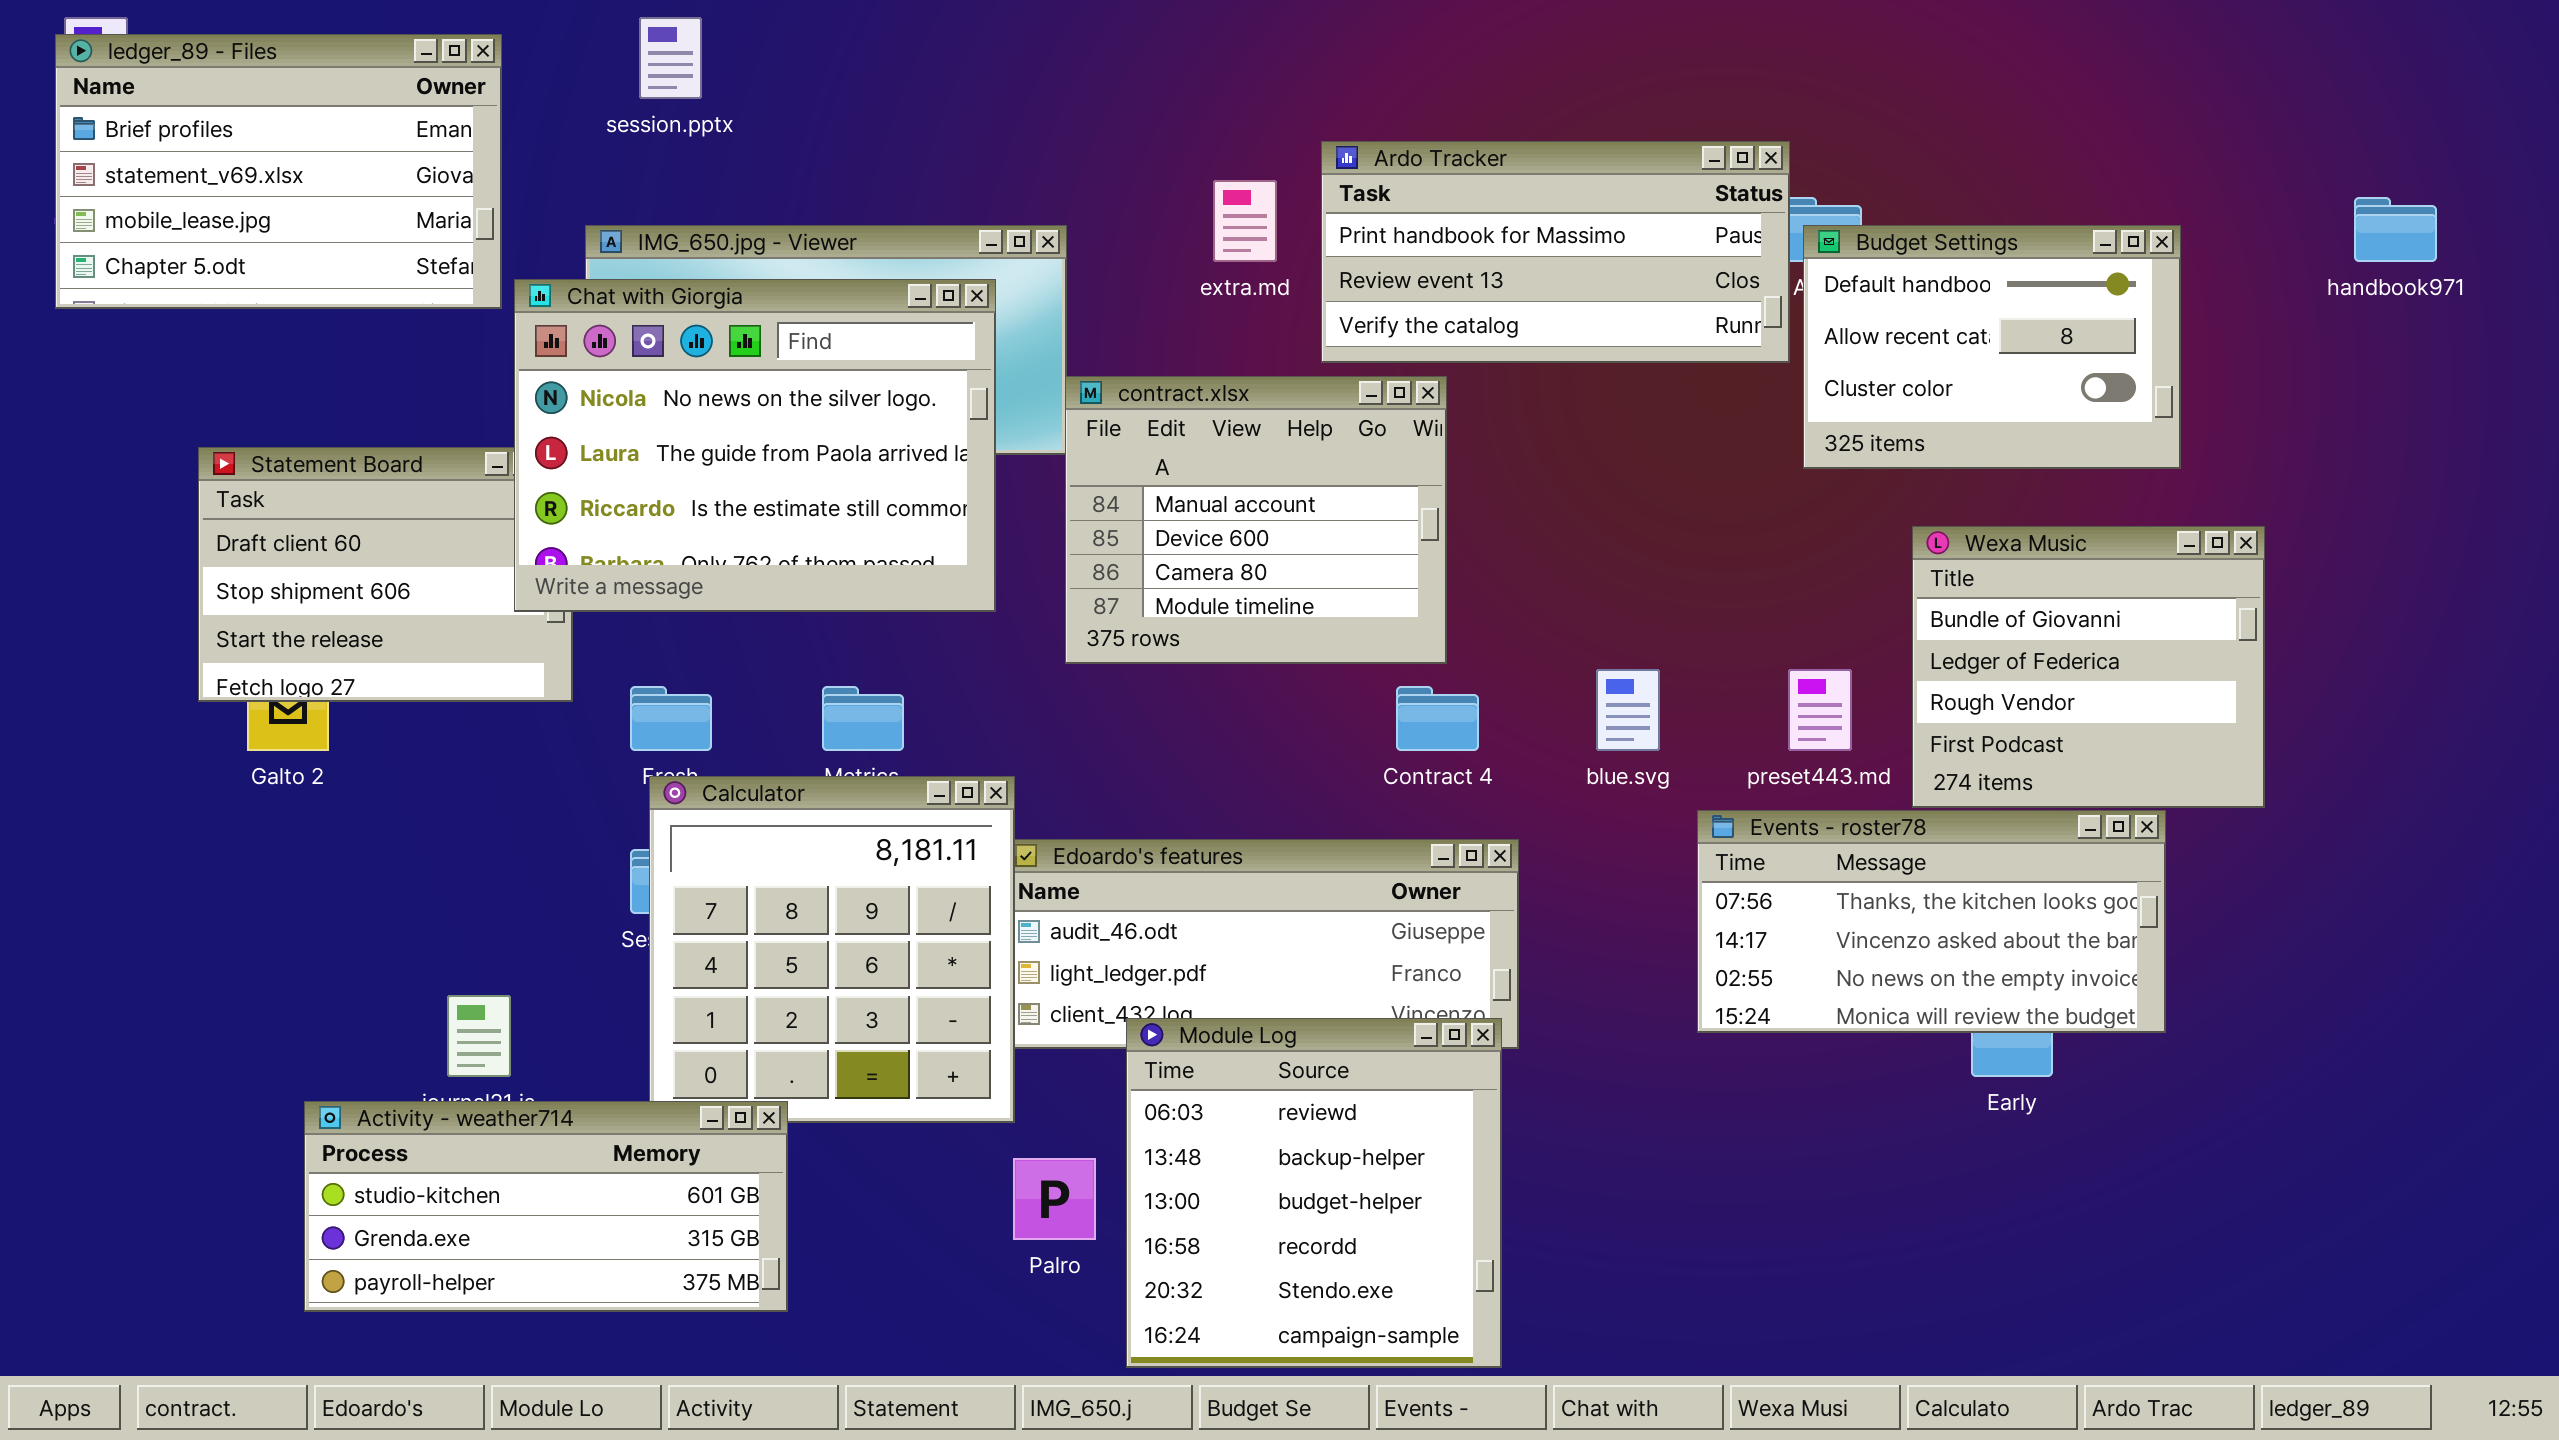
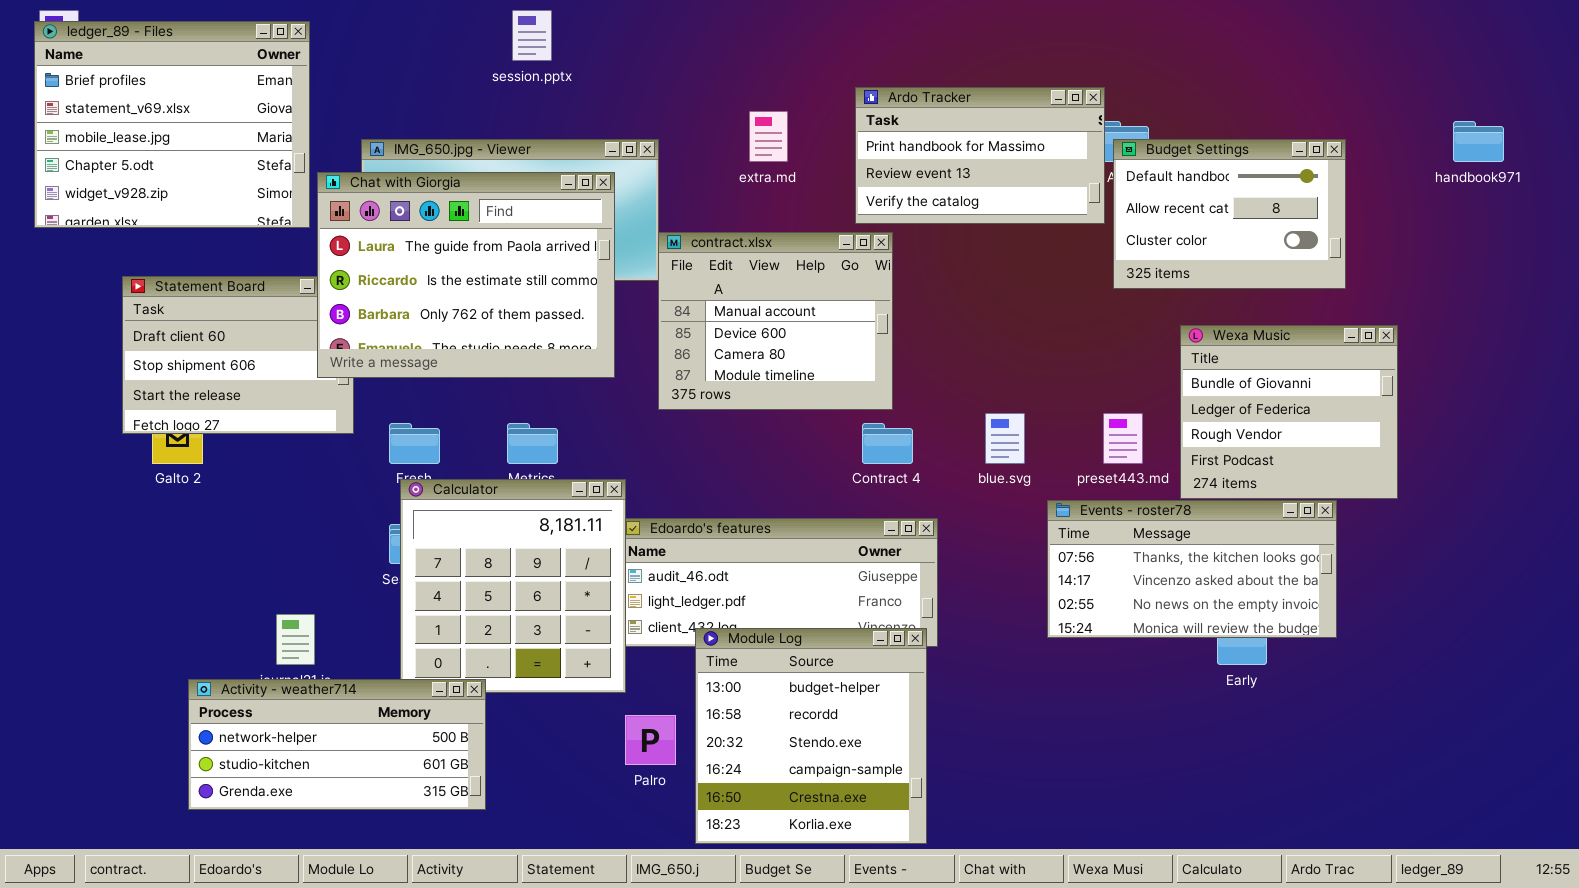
session.pptx: [639,17,702,99] -> [512,10,552,61], moved
ledger_89 - Files: [55,34,502,309] -> [34,21,310,228], resized
Ardo Tracker: [1321,141,1790,363] -> [855,87,1105,224], resized
Chat with Giorgia: [514,279,996,612] -> [317,172,615,378], scrolled down 1 row
Module Log: [1126,1018,1502,1368] -> [695,628,927,844], scrolled down 2 rows
Activity - weather714: [304,1101,788,1312] -> [188,679,486,810], scrolled up 1 row

